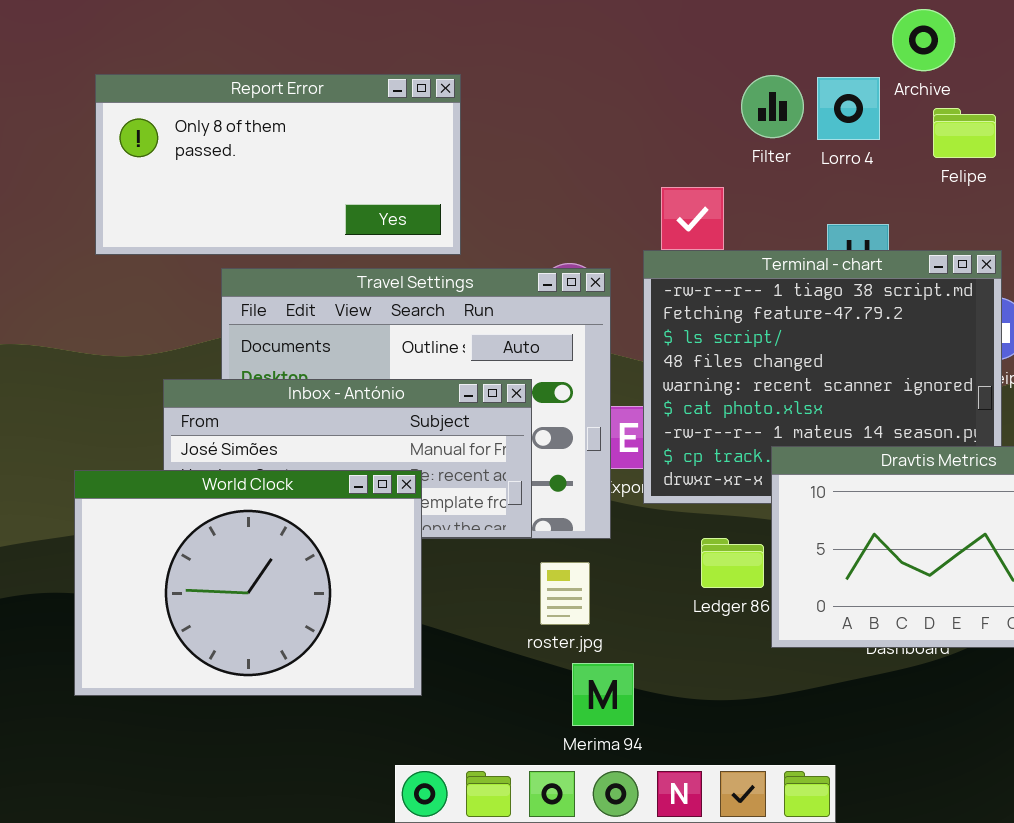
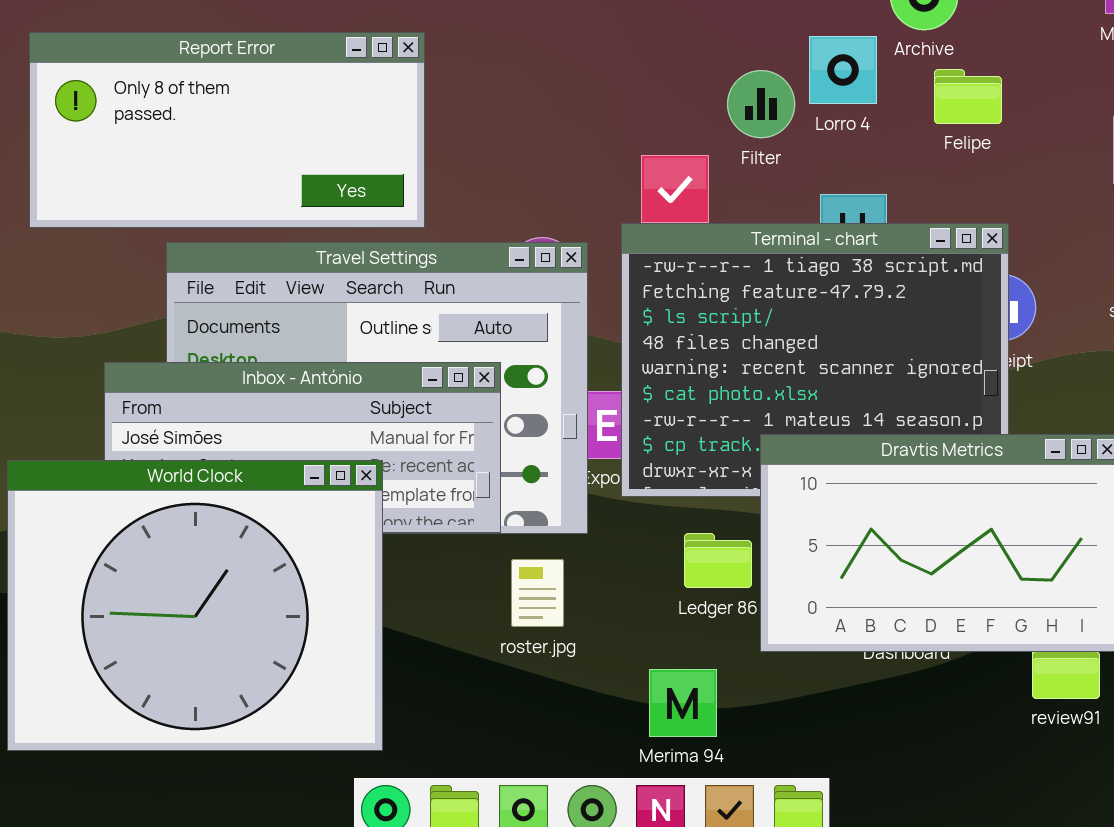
Filter: [741,75,804,138] -> [727,70,795,138], moved
World Clock: [74,470,422,696] -> [7,460,383,751], resized
Merima 94: [572,663,634,726] -> [649,669,717,737], moved

